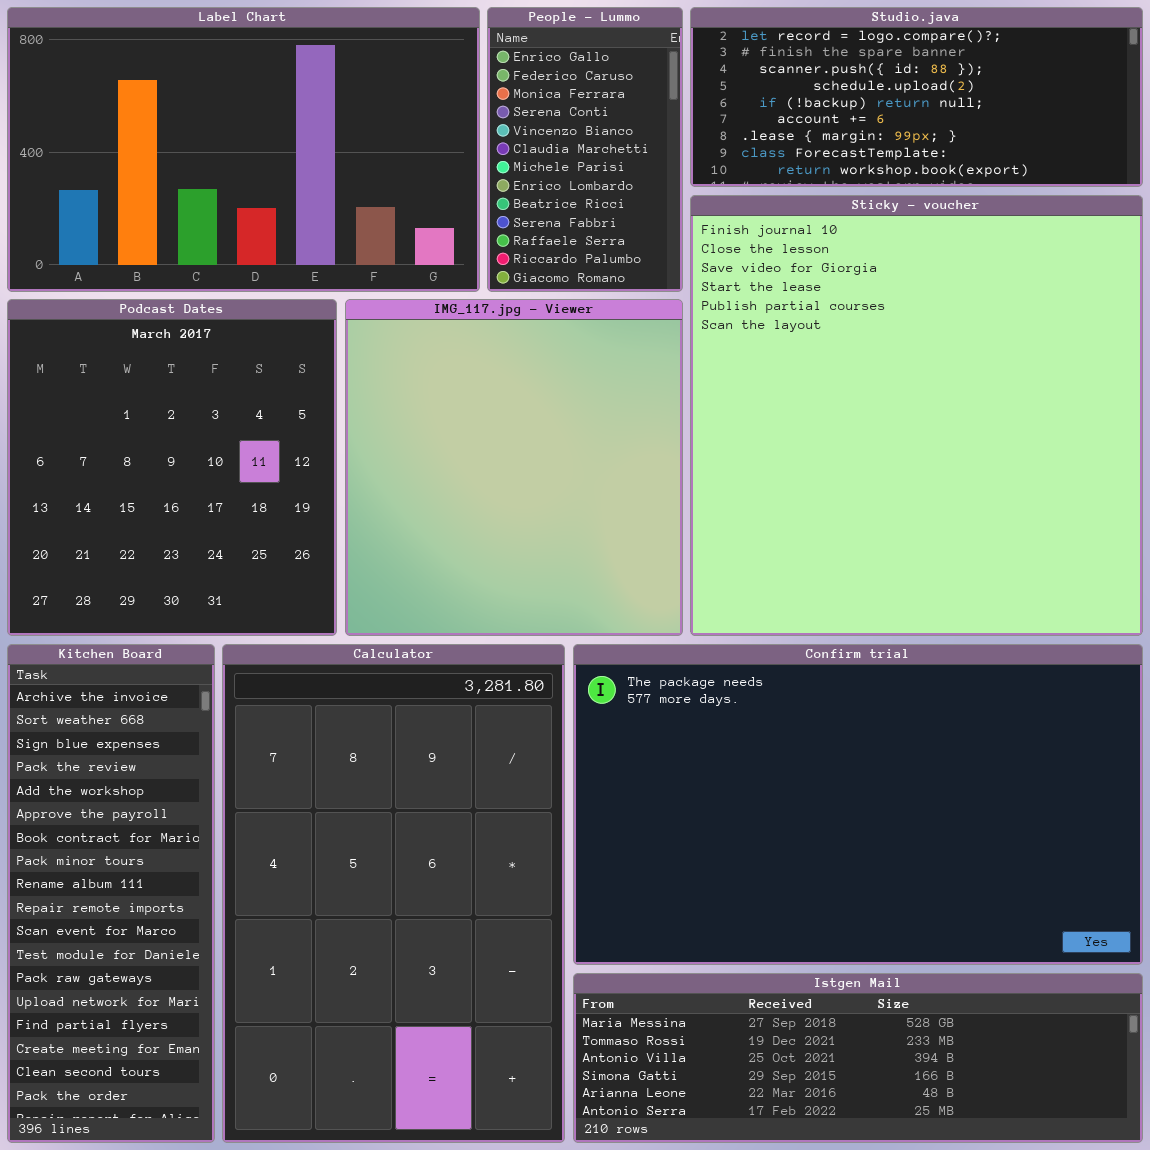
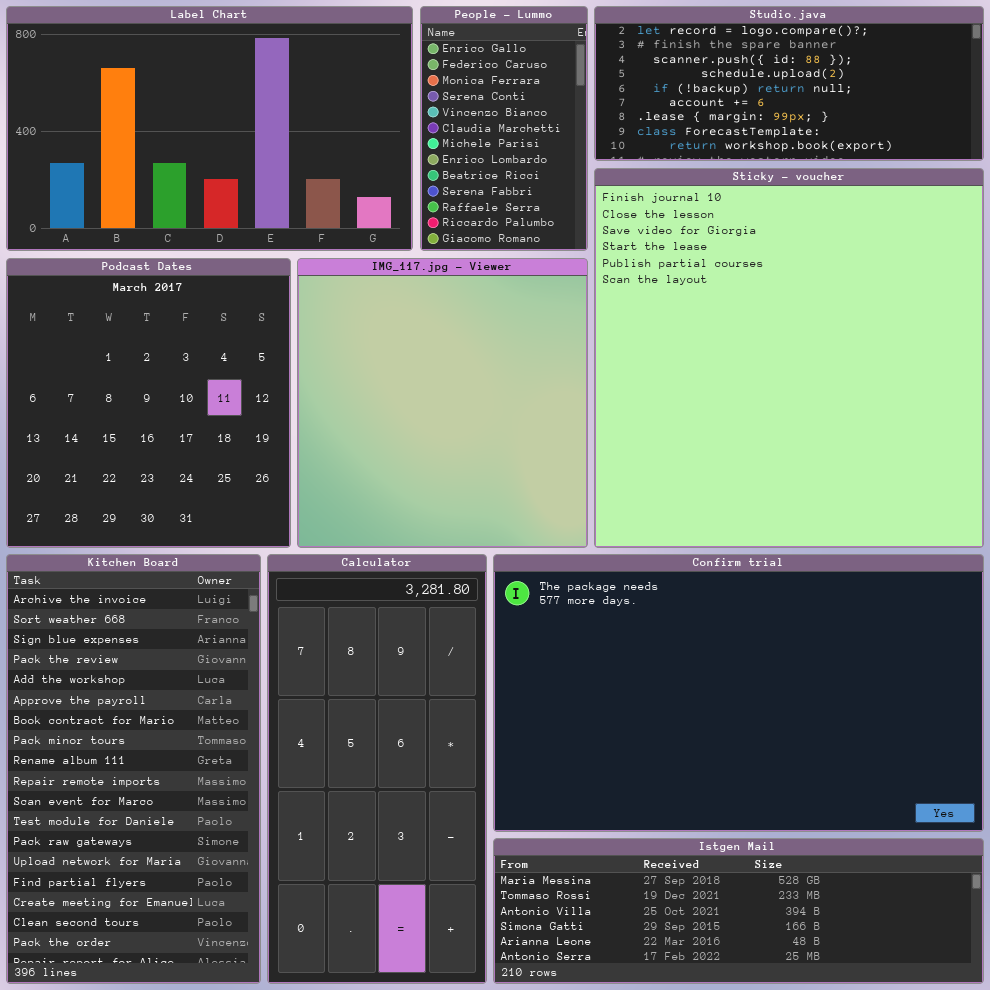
Kitchen Board: [7,644,215,1143] -> [6,554,261,984], resized
Calculator: [222,644,565,1143] -> [267,554,487,984], resized

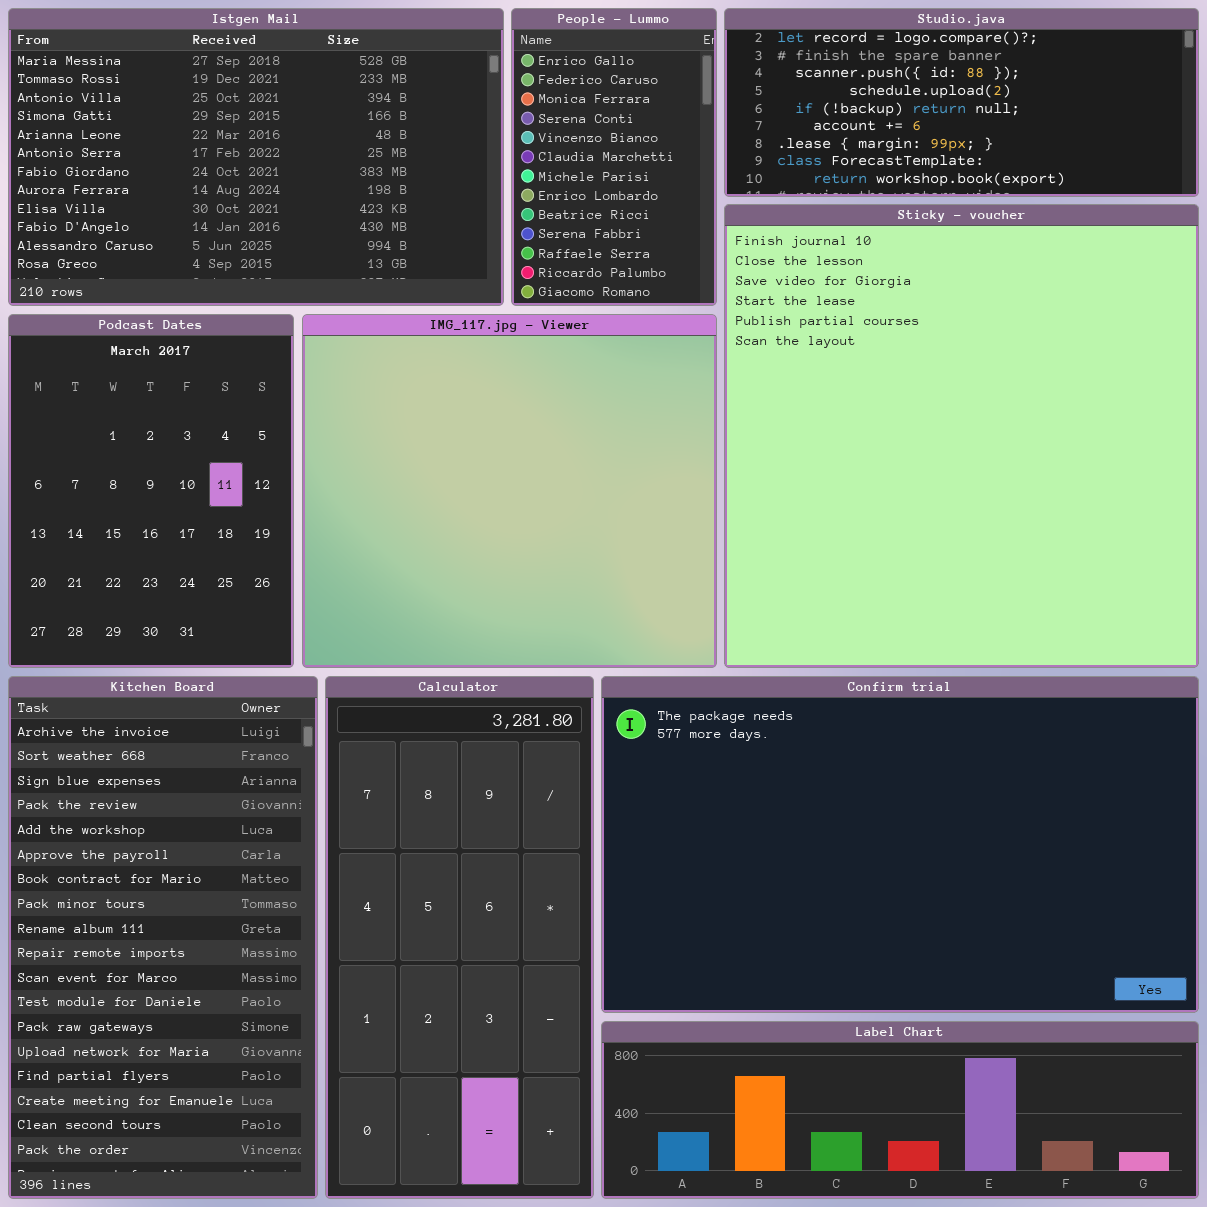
Label Chart: [6,6,413,251] -> [601,1021,1199,1199], moved, resized
Podcast Dates: [6,258,291,548] -> [8,314,294,668], resized
IMG_117.jpg - Viewer: [297,258,588,548] -> [302,314,717,668], resized
Istgen Mail: [493,838,984,984] -> [8,8,504,306], moved, resized

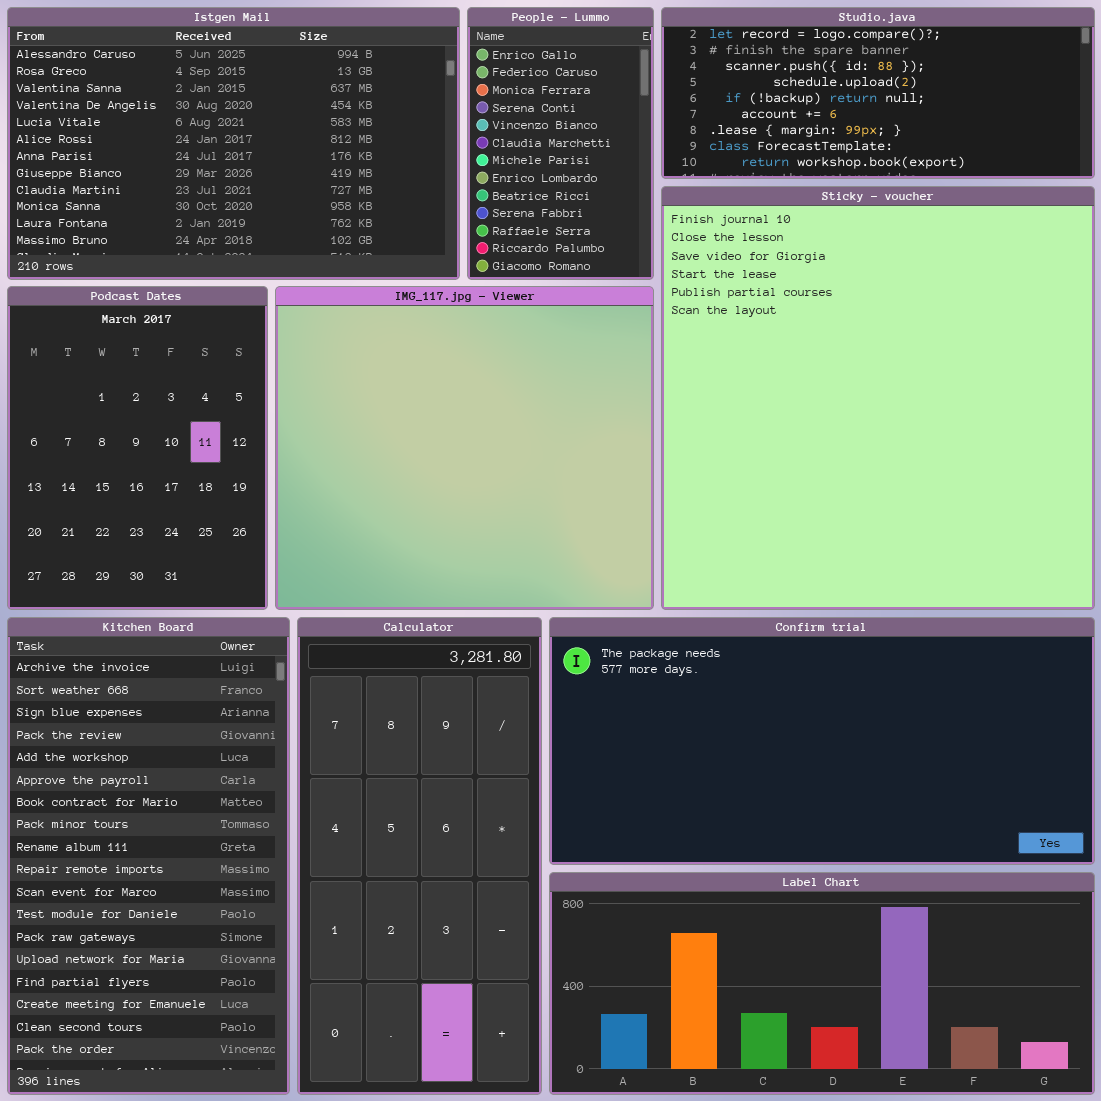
Istgen Mail: [8,8,504,306] -> [7,7,460,280], scrolled down 10 rows
Confirm trial: [601,676,1199,1013] -> [549,617,1095,865], resized
Label Chart: [601,1021,1199,1199] -> [549,872,1095,1095], resized

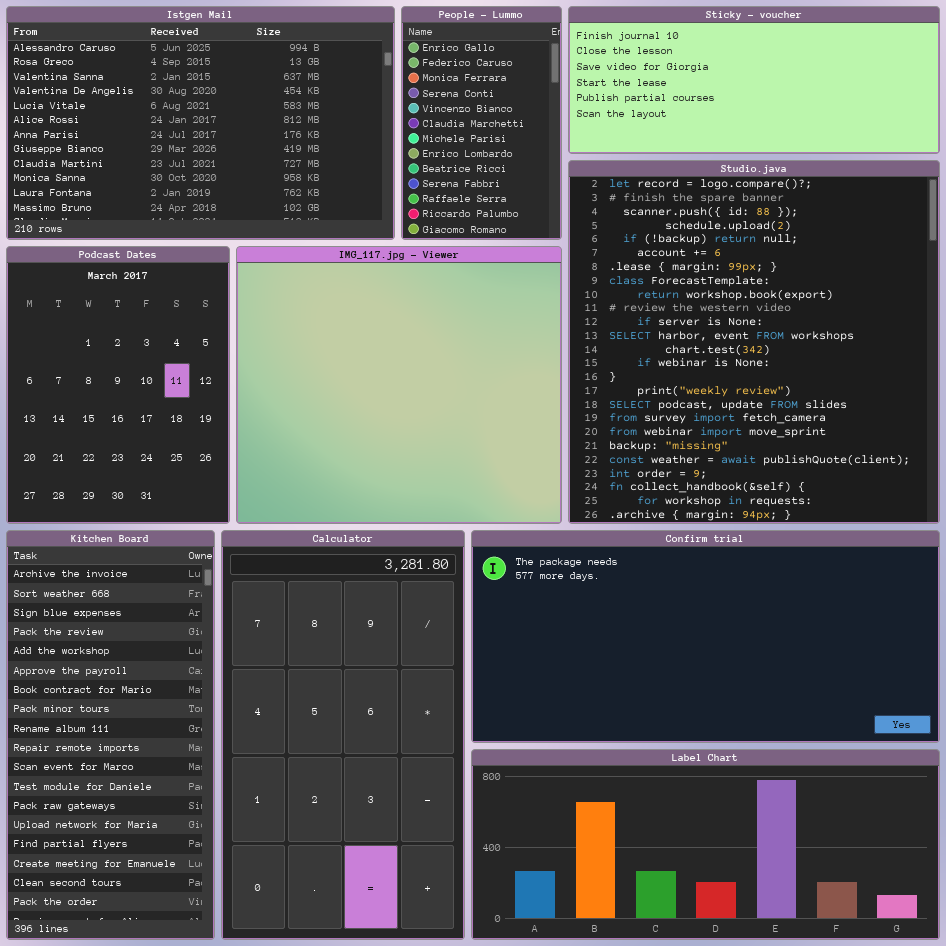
Studio.java: [661,7,1095,179] -> [568,160,940,524], moved, resized
Sticky - voucher: [661,186,1095,610] -> [568,6,940,154], moved, resized
Kitchen Board: [7,617,290,1095] -> [6,530,215,940], resized
Calculator: [297,617,542,1095] -> [221,530,465,940], resized

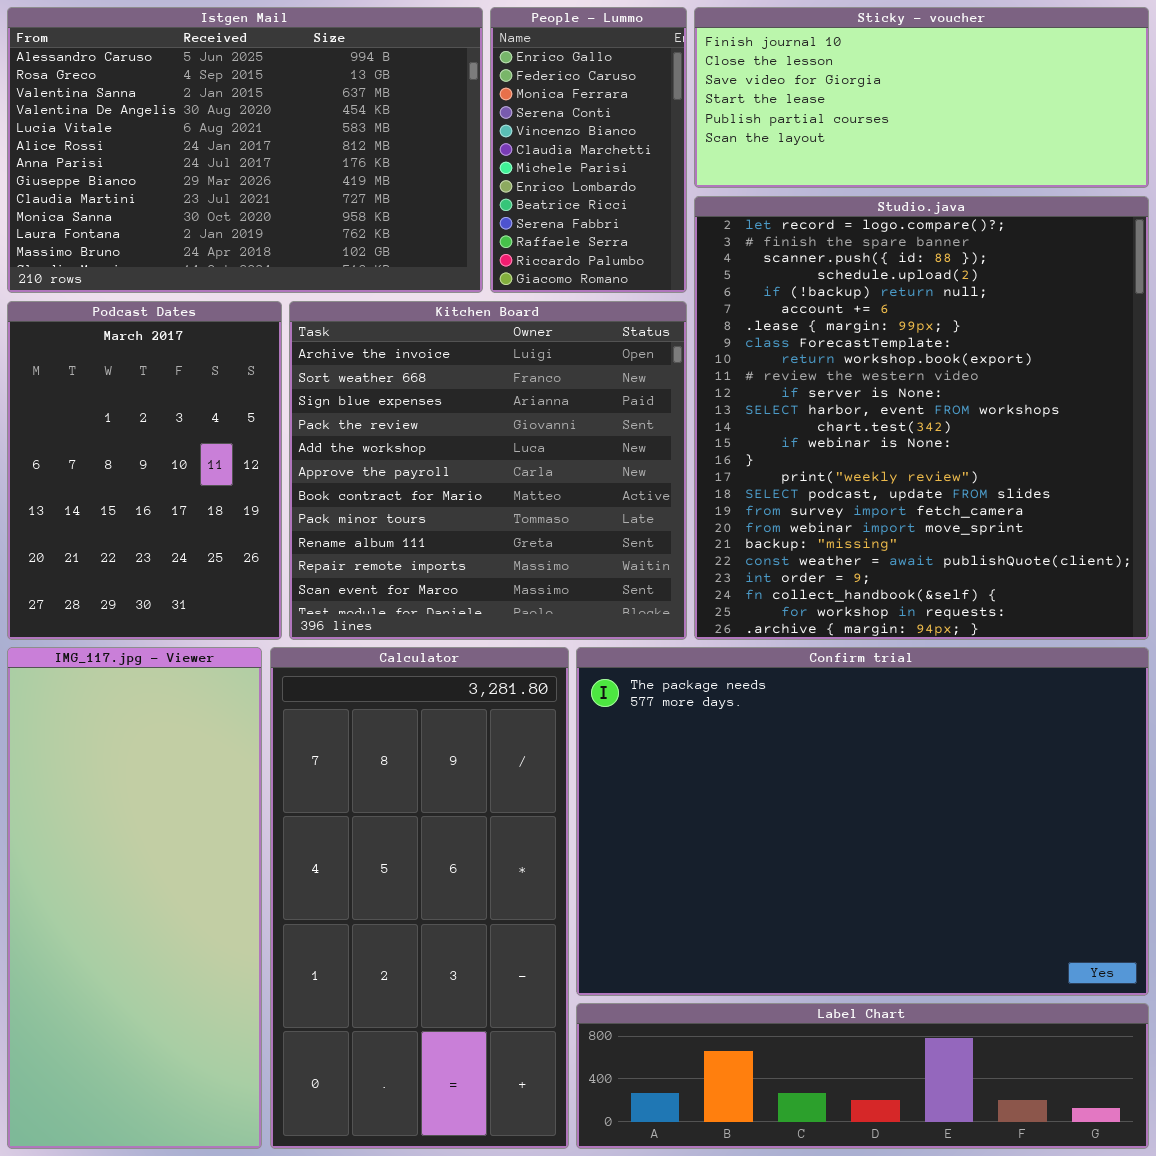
IMG_117.jpg - Viewer: [236,246,562,524] -> [7,647,262,1149], moved, resized
Kitchen Board: [6,530,215,940] -> [289,301,687,640], moved, resized
Confirm trial: [471,530,940,743] -> [576,647,1149,996], resized
Label Chart: [471,749,940,940] -> [576,1003,1149,1149], resized

